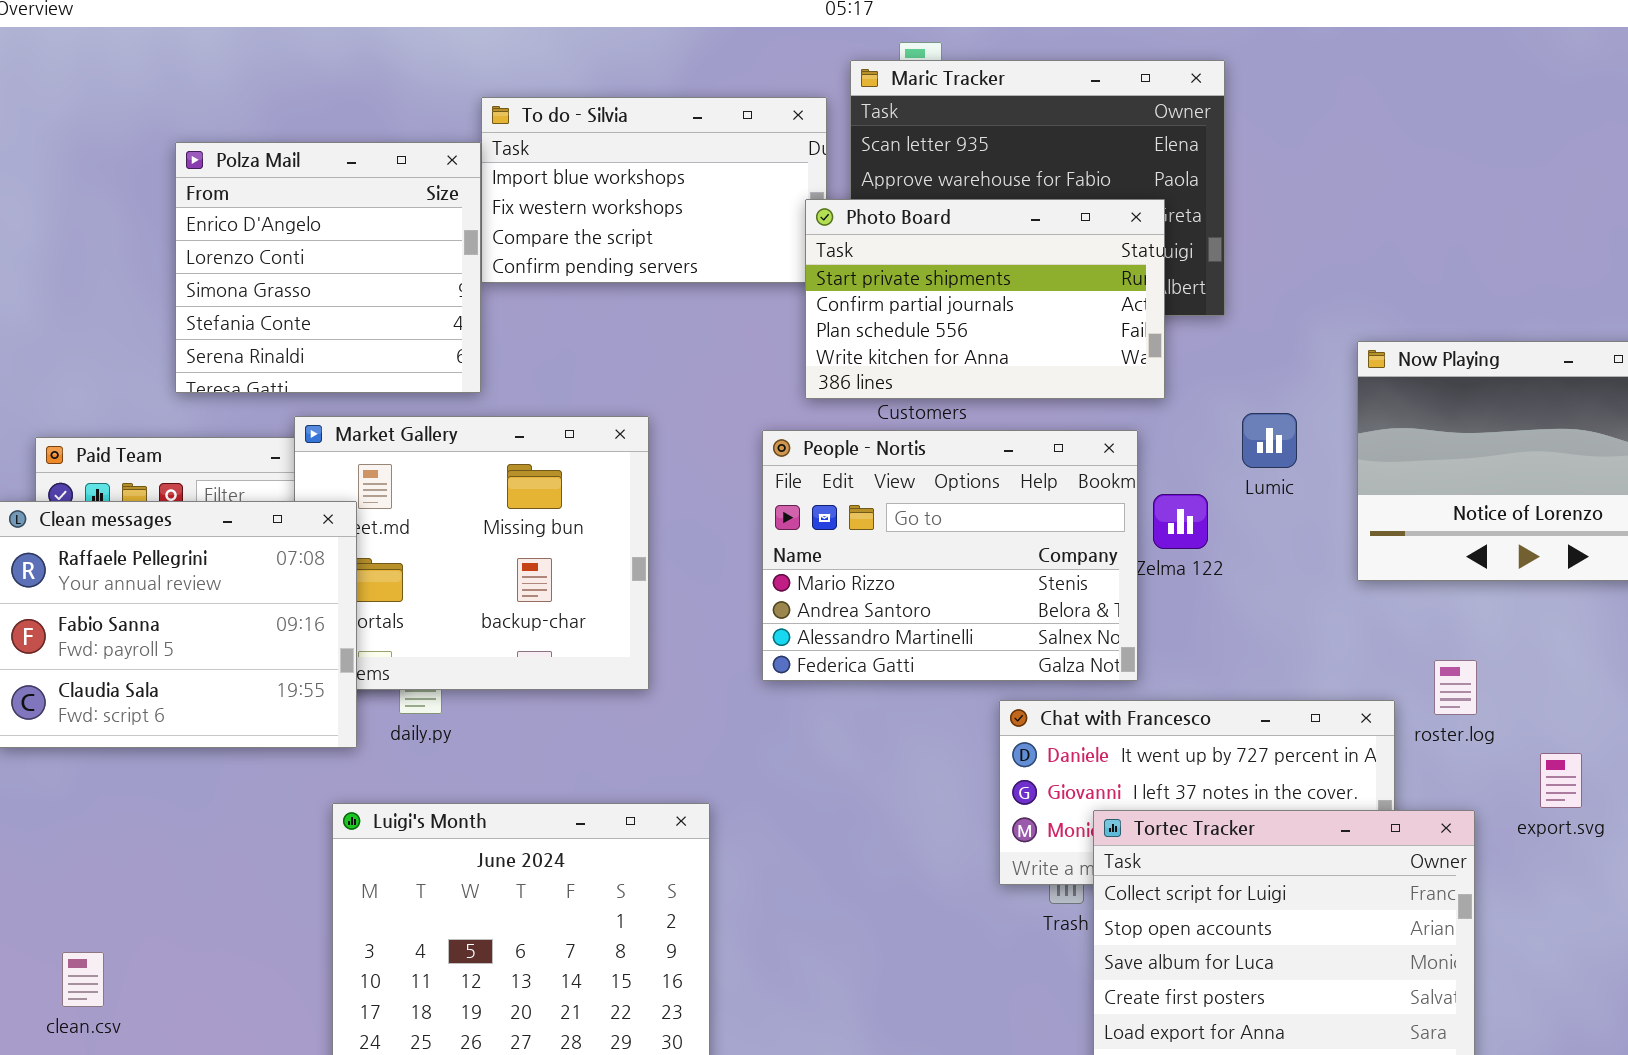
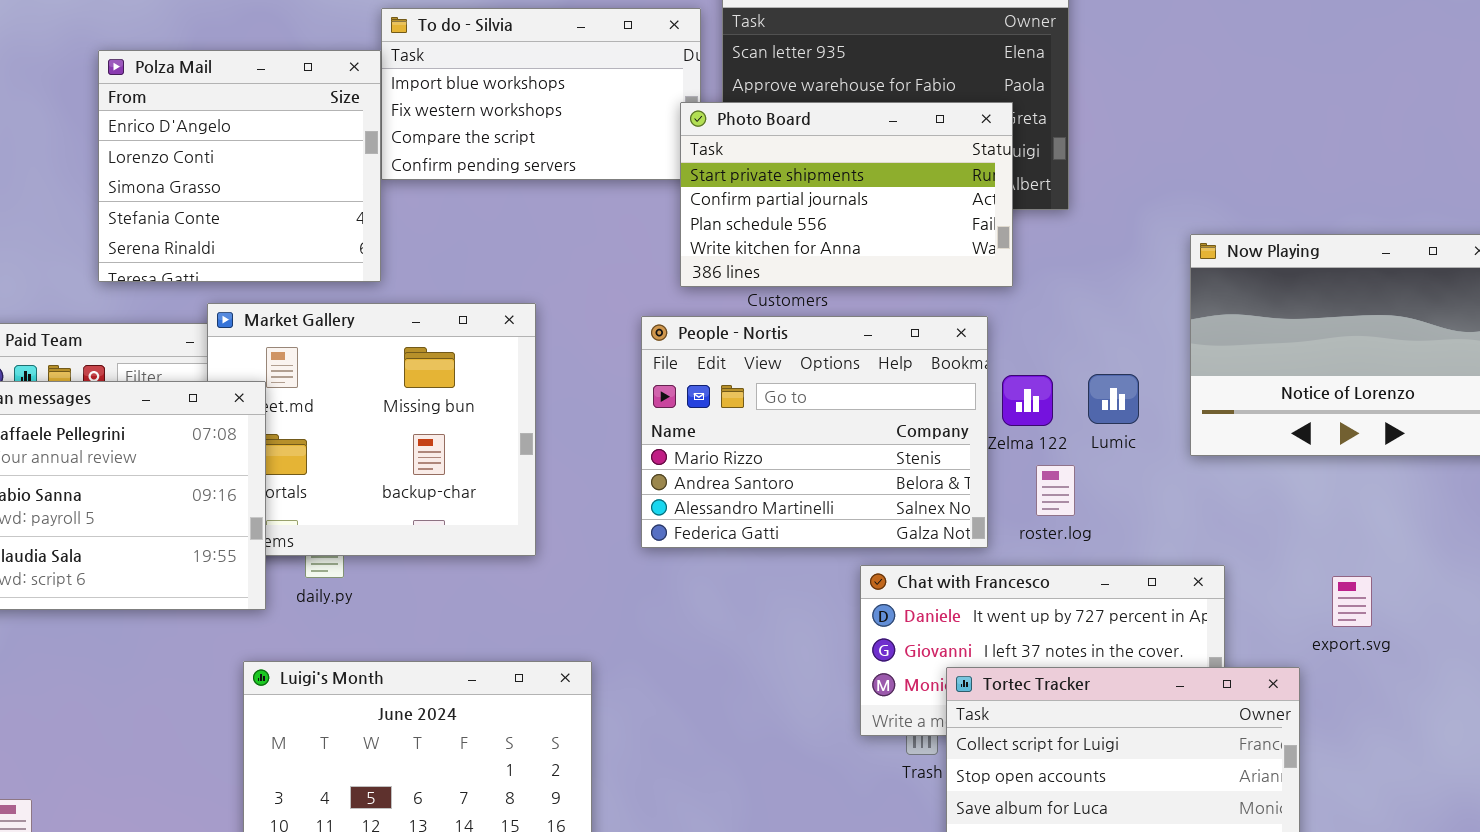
Lumic: [1242,413,1297,468] -> [1088,374,1139,424], moved
roster.log: [1434,660,1477,715] -> [1036,465,1075,516], moved
export.svg: [1540,753,1582,808] -> [1332,576,1372,627], moved

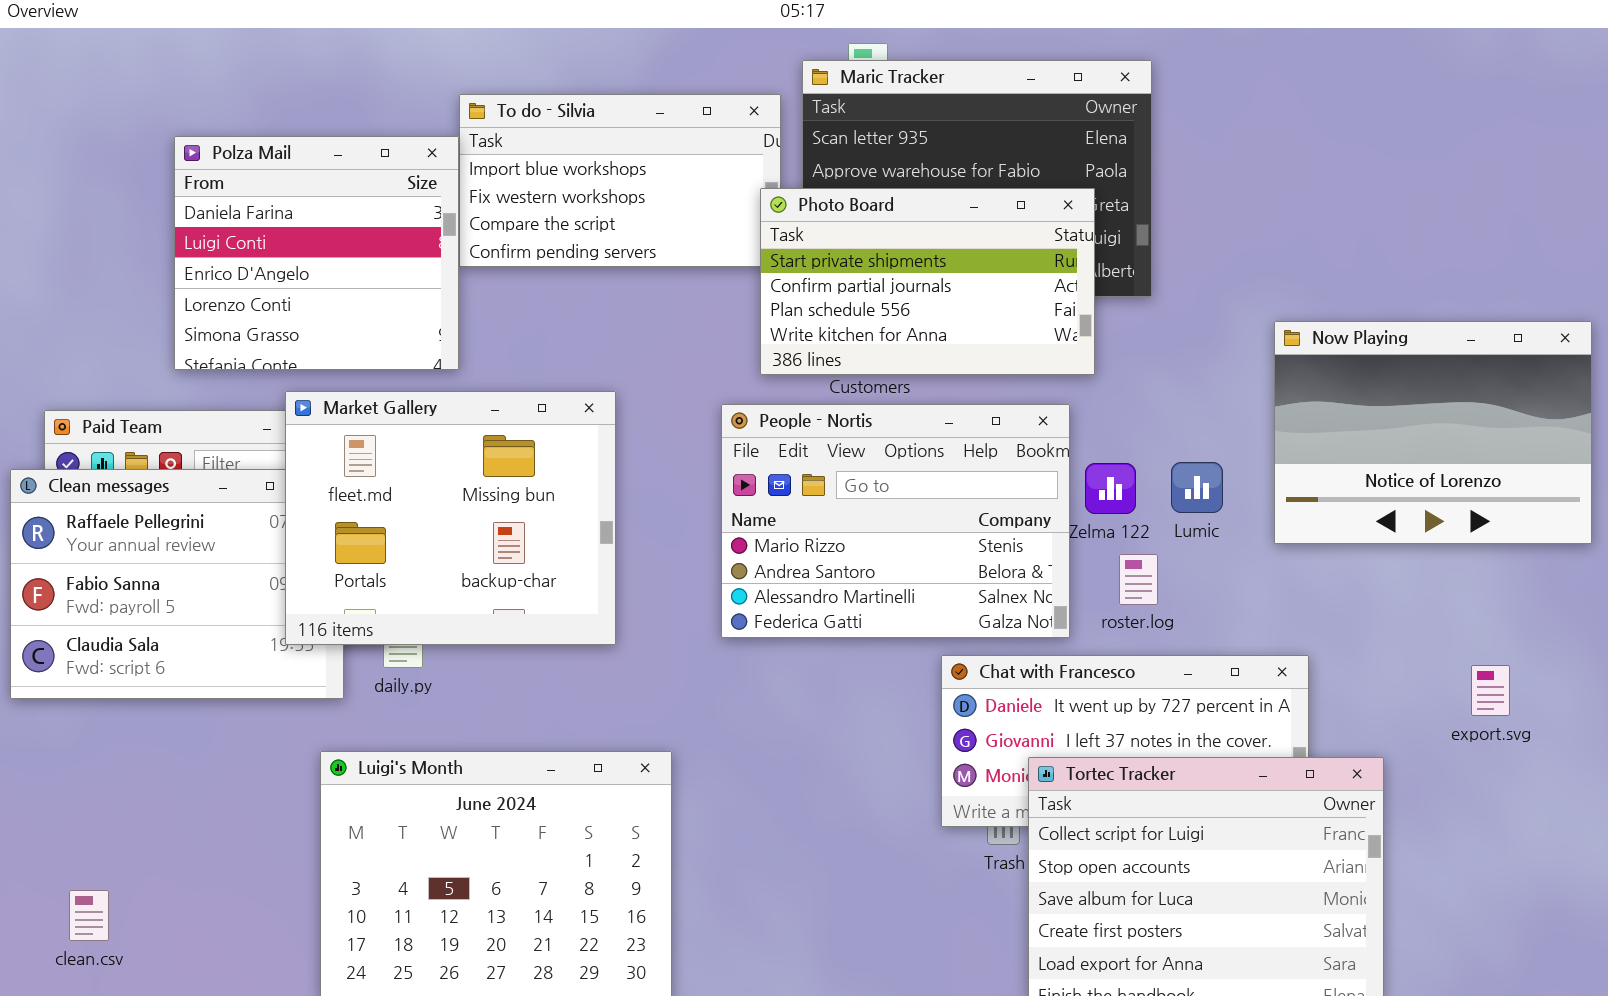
Polza Mail: [98,50,381,282] -> [174,136,459,370], scrolled up 2 rows
Market Gallery: [207,303,536,556] -> [285,391,616,645], raised
export.svg: [1332,576,1372,627] -> [1471,665,1510,716], moved

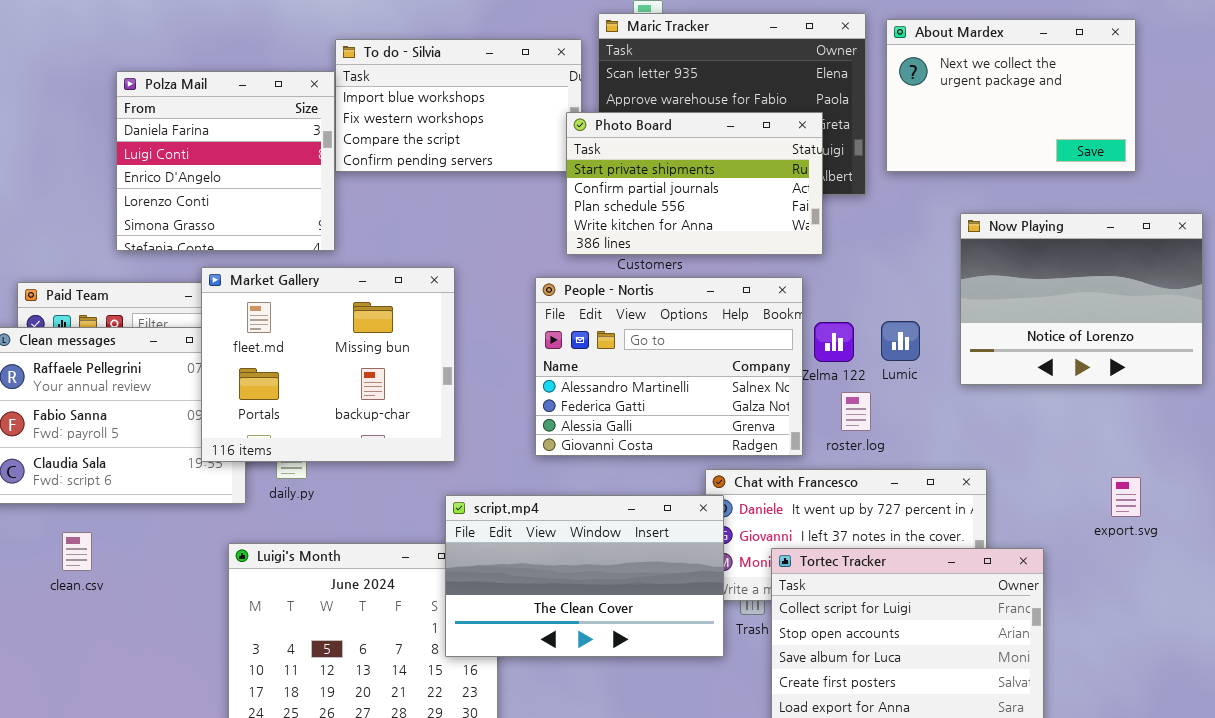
About Mardex: none -> [886,19,1136,172], opened
People - Nortis: [721,404,1070,638] -> [535,277,803,456], scrolled down 2 rows
script.mp4: none -> [445,495,724,657], opened
clean.csv: [69,890,109,941] -> [62,532,92,571], moved

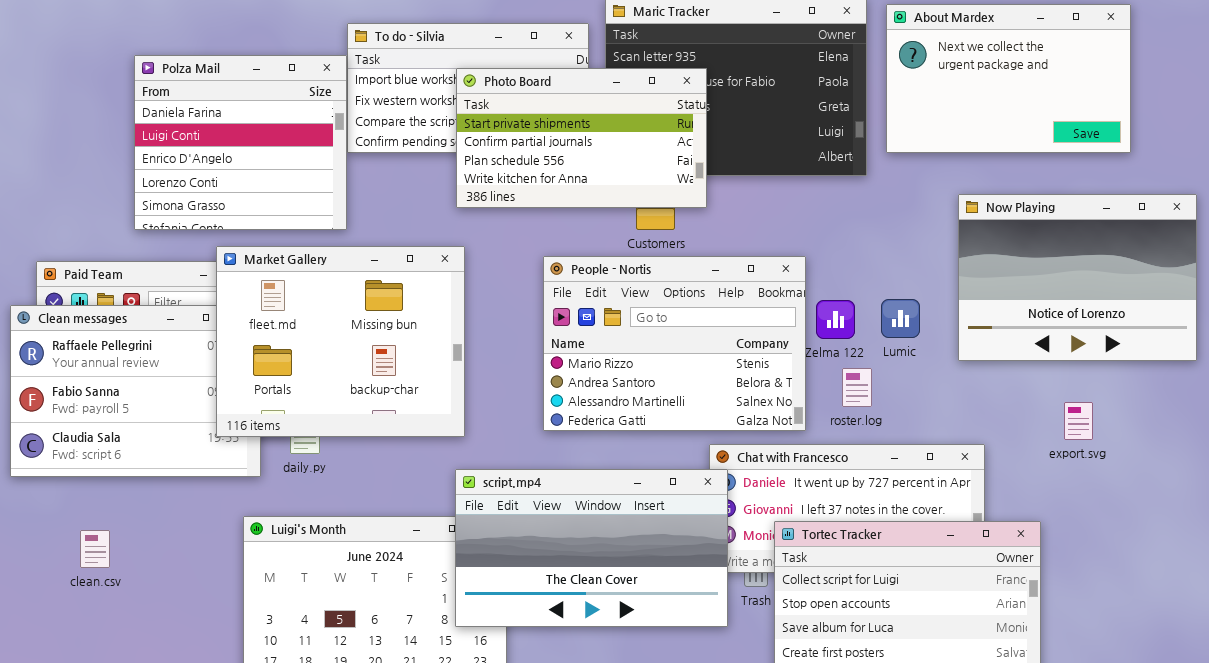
Photo Board: [566,112,823,255] -> [456,68,707,208], moved
People - Nortis: [535,277,803,456] -> [543,256,806,431], scrolled up 2 rows
export.svg: [1111,477,1141,517] -> [1064,402,1093,440], moved
clean.csv: [62,532,92,571] -> [80,530,110,568], moved

